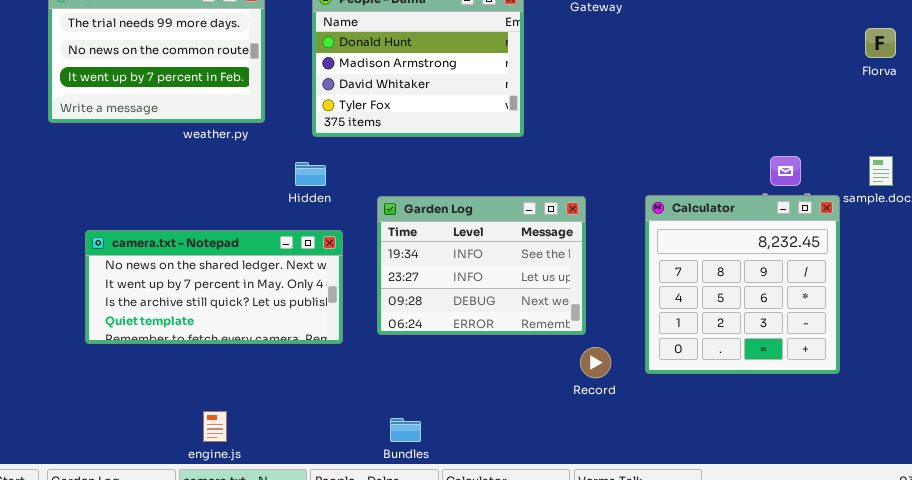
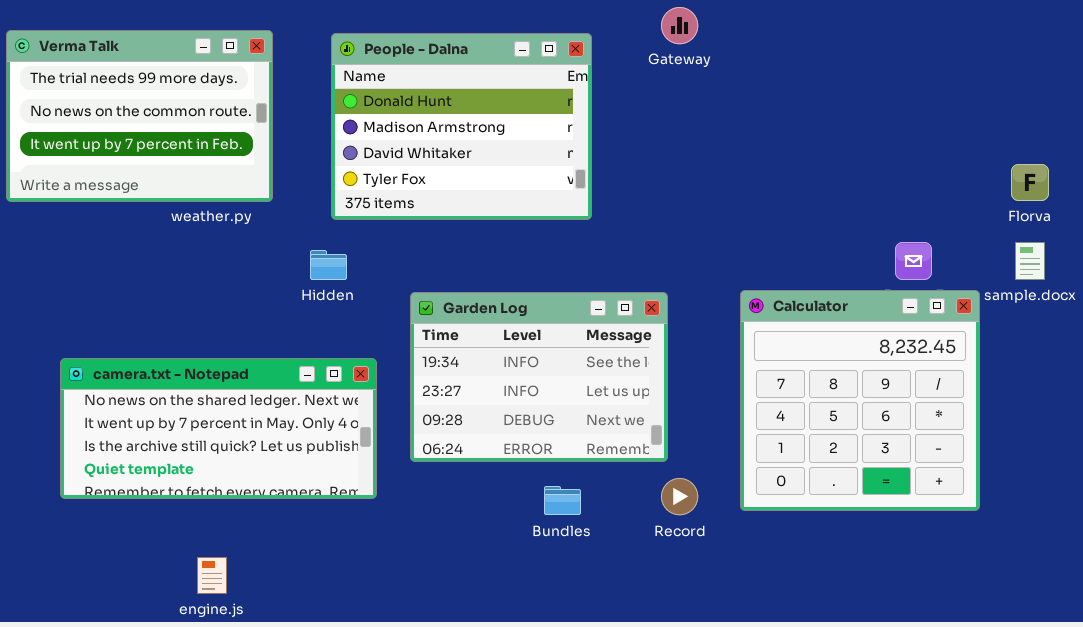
Florva: [865,28,896,58] -> [1011,164,1049,201], moved
camera.txt - Notepad: [85,230,343,344] -> [60,358,377,499], moved
Bundles: [390,418,421,442] -> [544,486,581,515], moved

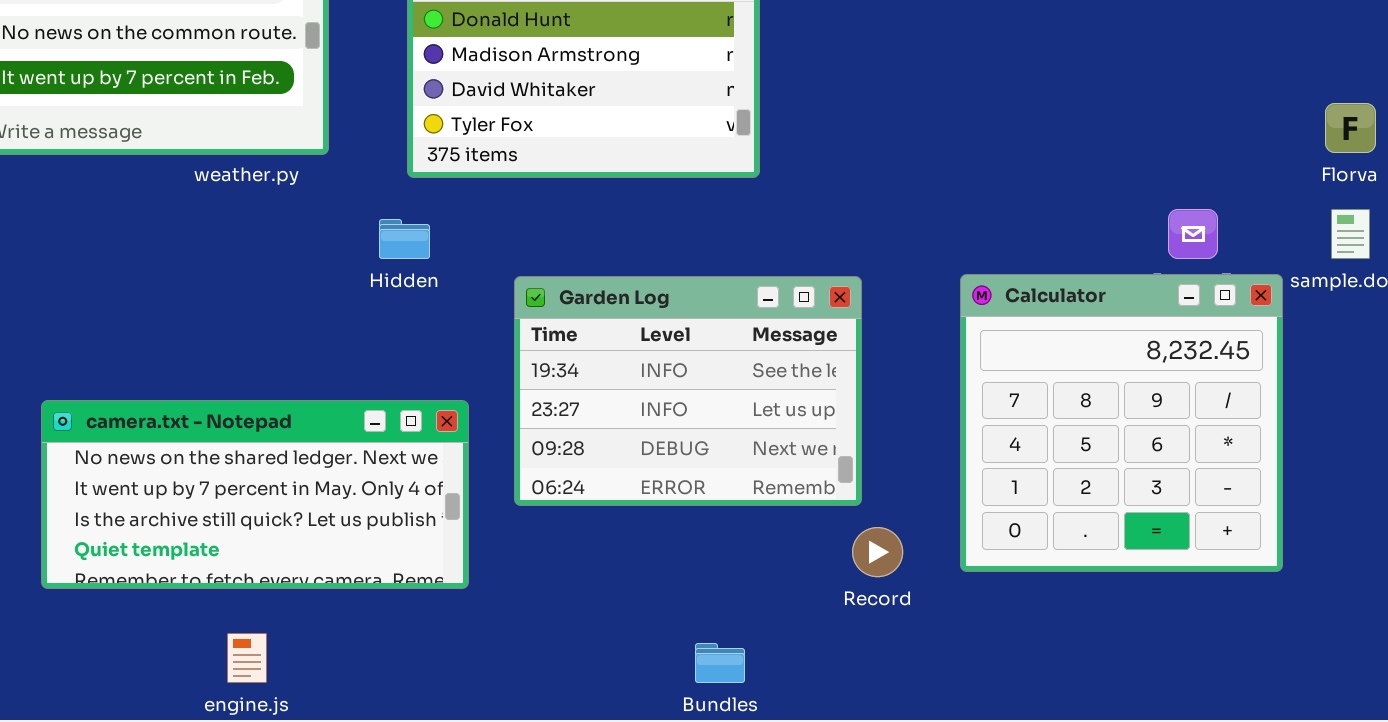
camera.txt - Notepad: [60,358,377,499] -> [41,400,469,589], moved
Bundles: [544,486,581,515] -> [695,643,745,683], moved

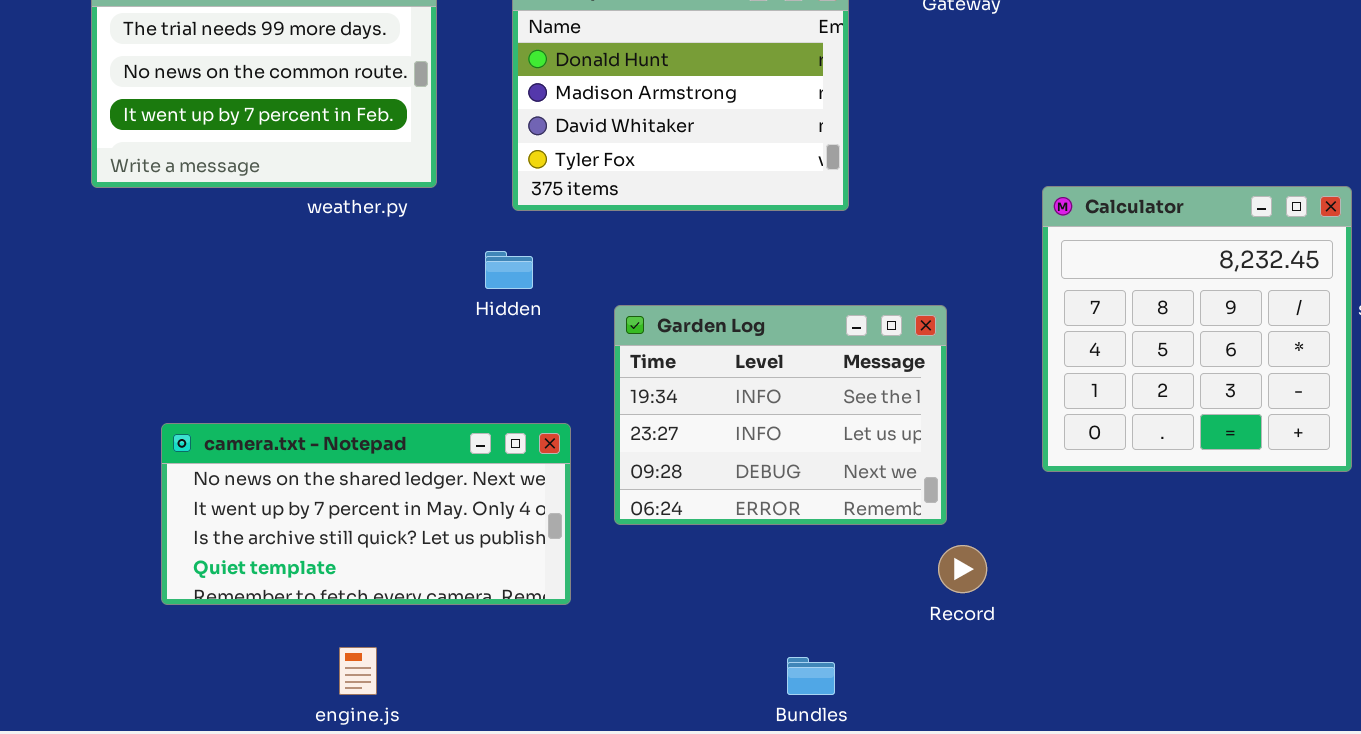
Calculator: [960,274,1283,572] -> [1042,186,1352,472], moved

